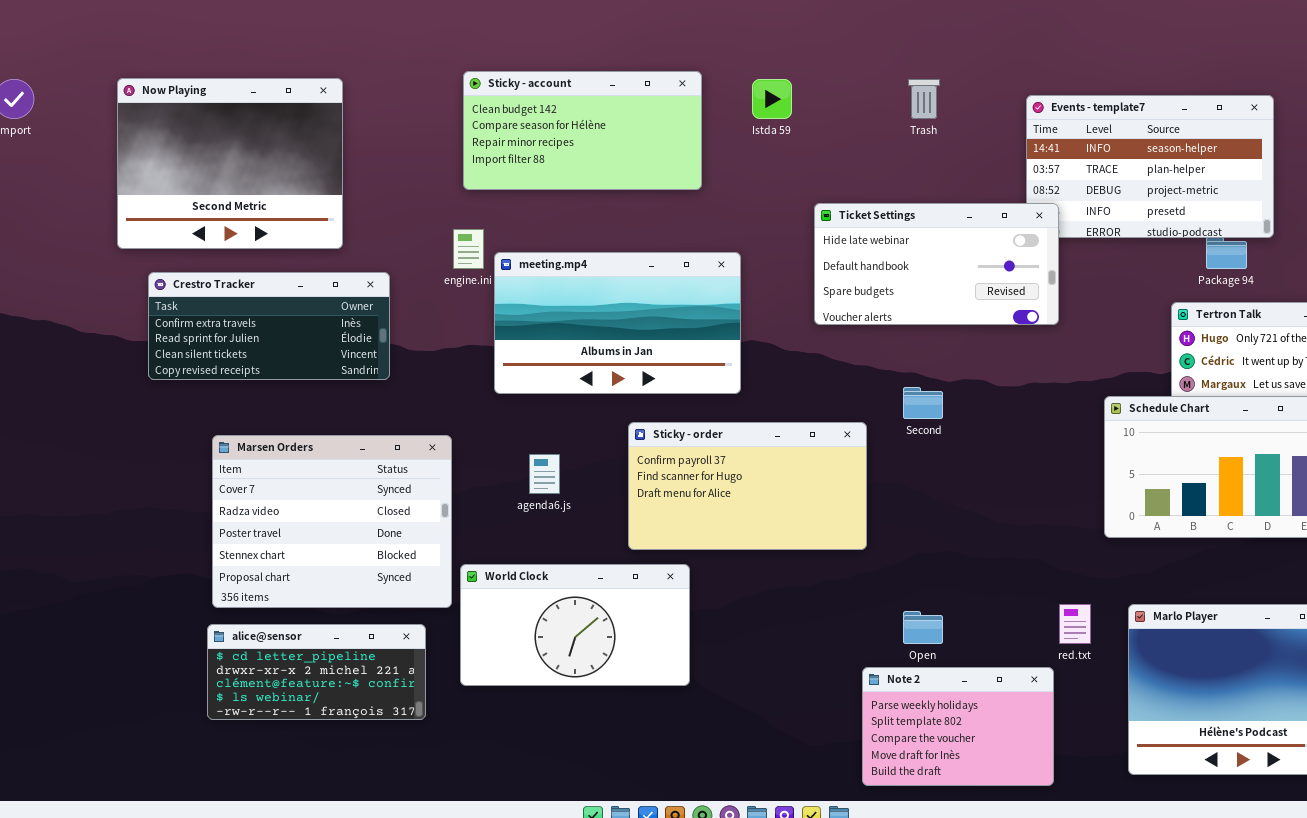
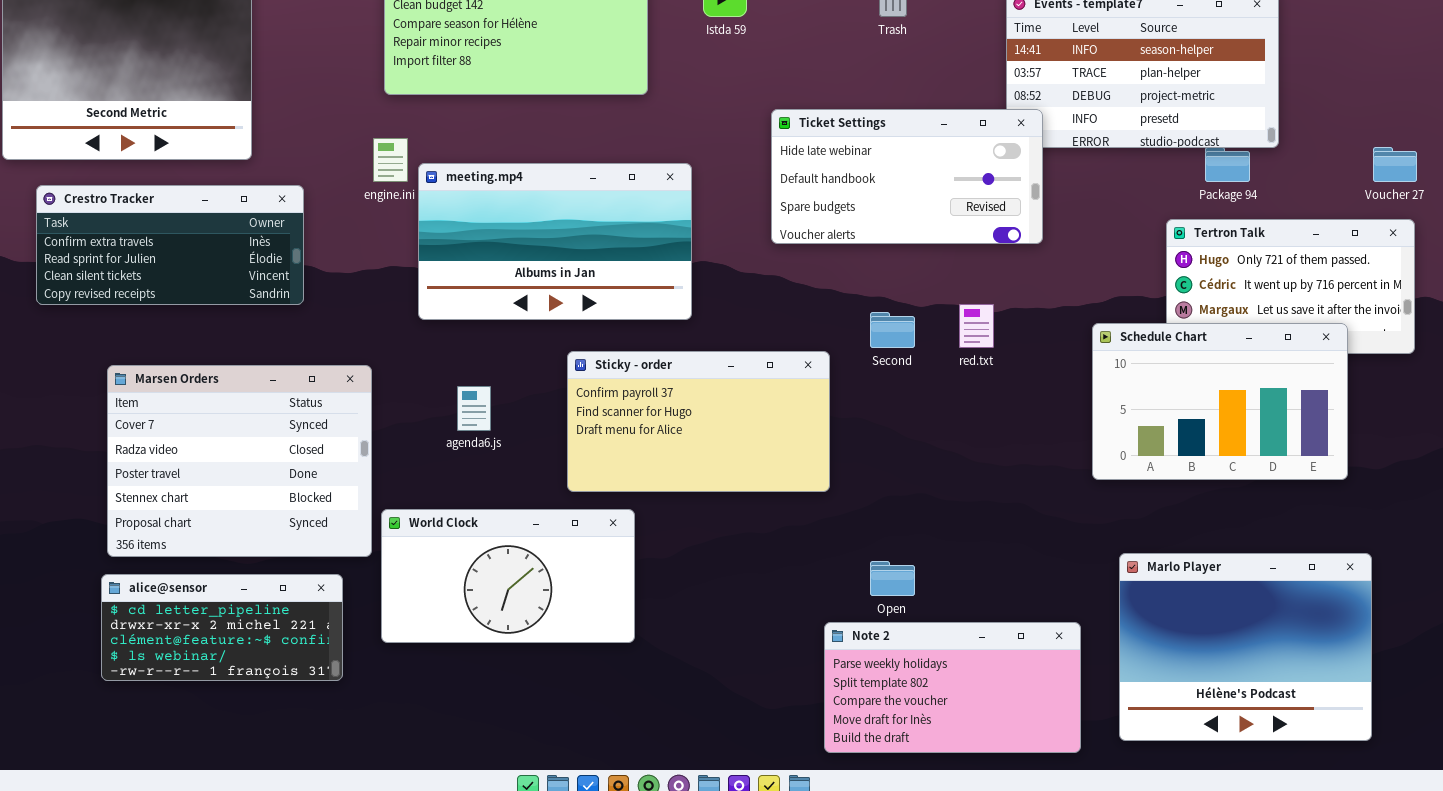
red.txt: [1059,604,1091,644] -> [959,304,994,348], moved
Note 2: [862,667,1054,786] -> [824,622,1081,753], resized

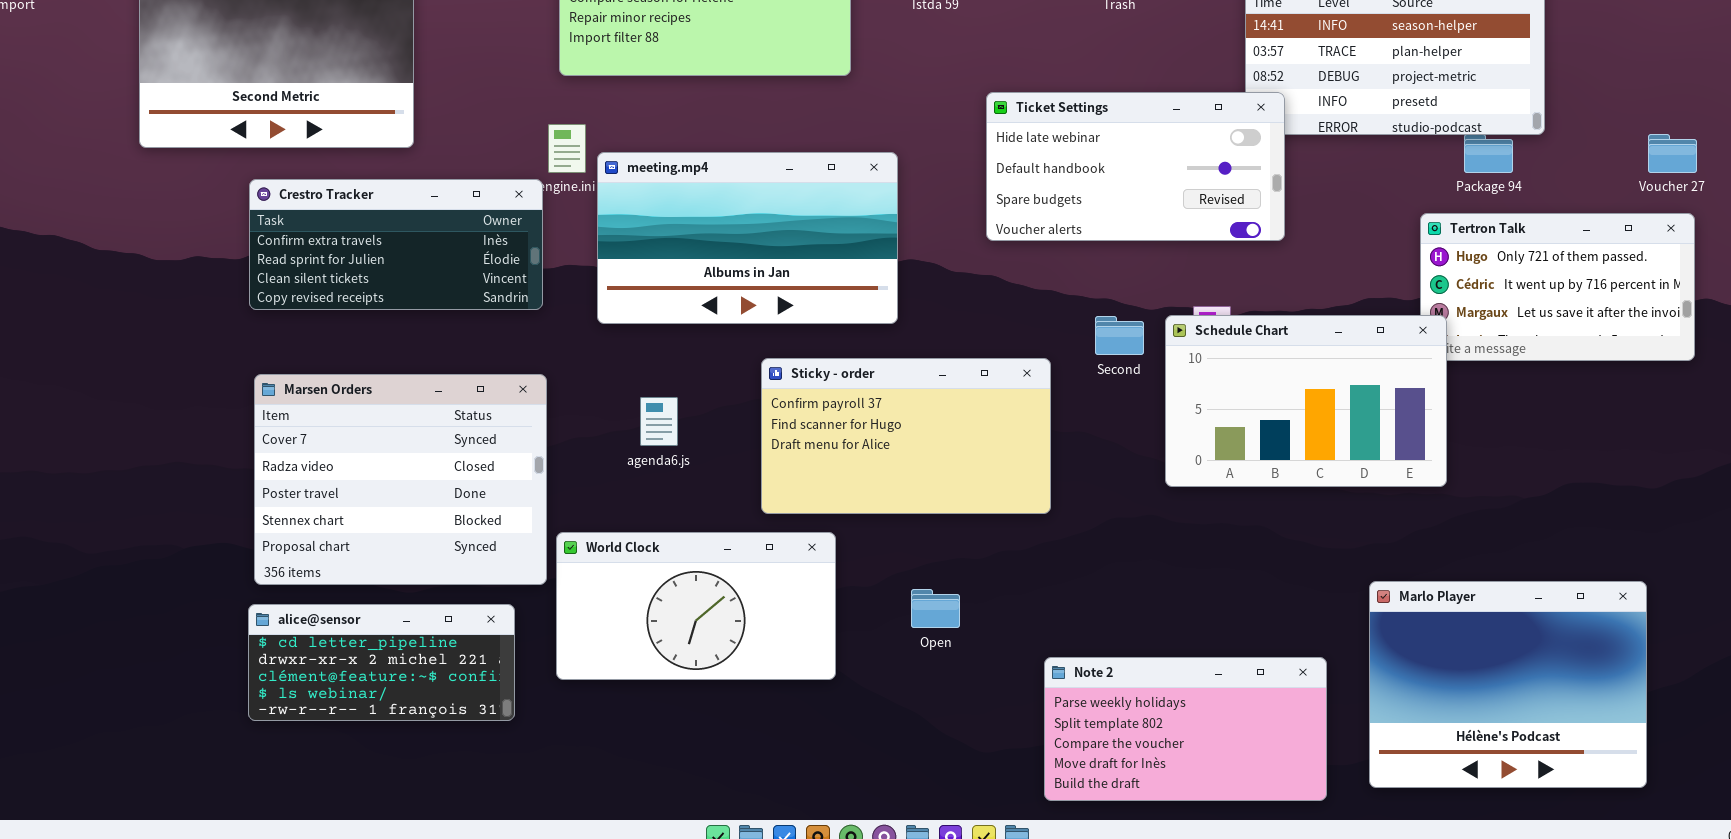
Crestro Tracker: [36,185,304,305] -> [249,179,543,310], moved
Schedule Chart: [1092,323,1348,480] -> [1165,315,1447,487], moved
Open: [870,561,915,596] -> [911,589,960,628], moved

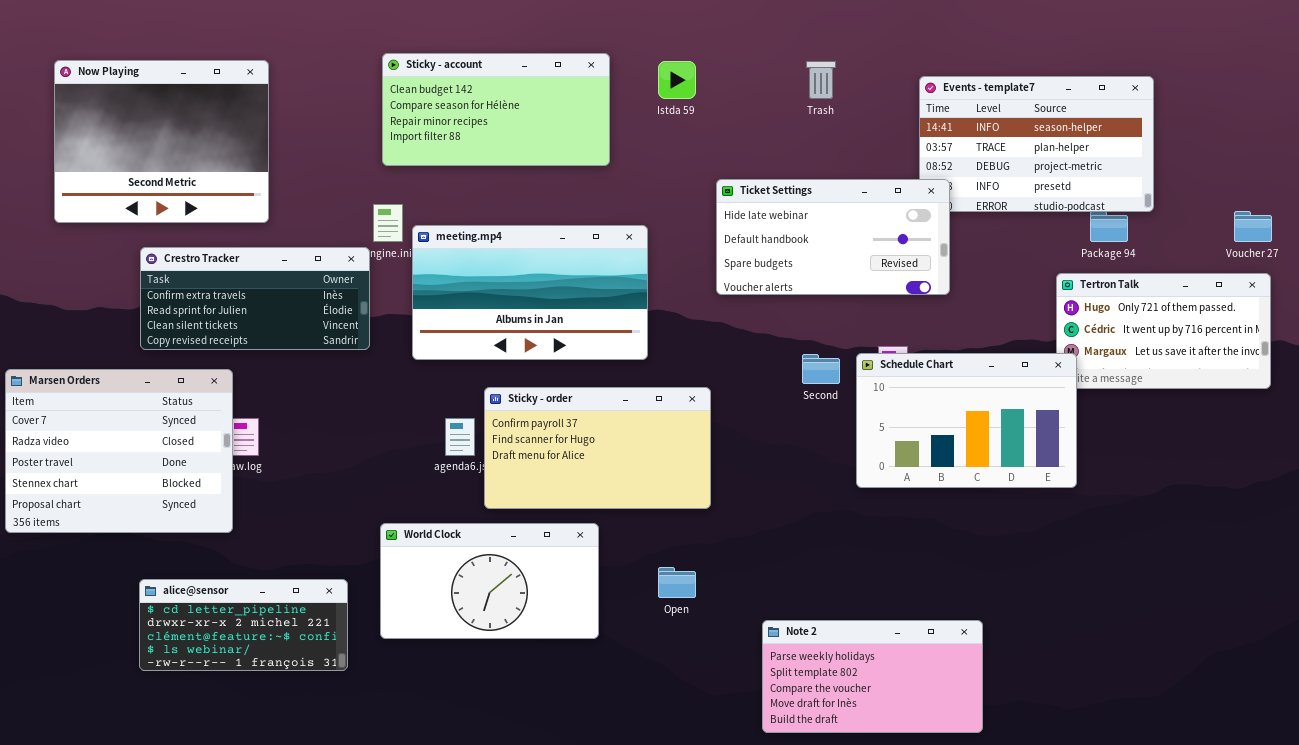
Sticky - order: [761,358,1051,514] -> [484,387,711,509], moved
Marsen Orders: [254,374,547,585] -> [5,369,233,533], moved
Marlo Player: [1369,581,1647,788] -> none, closed

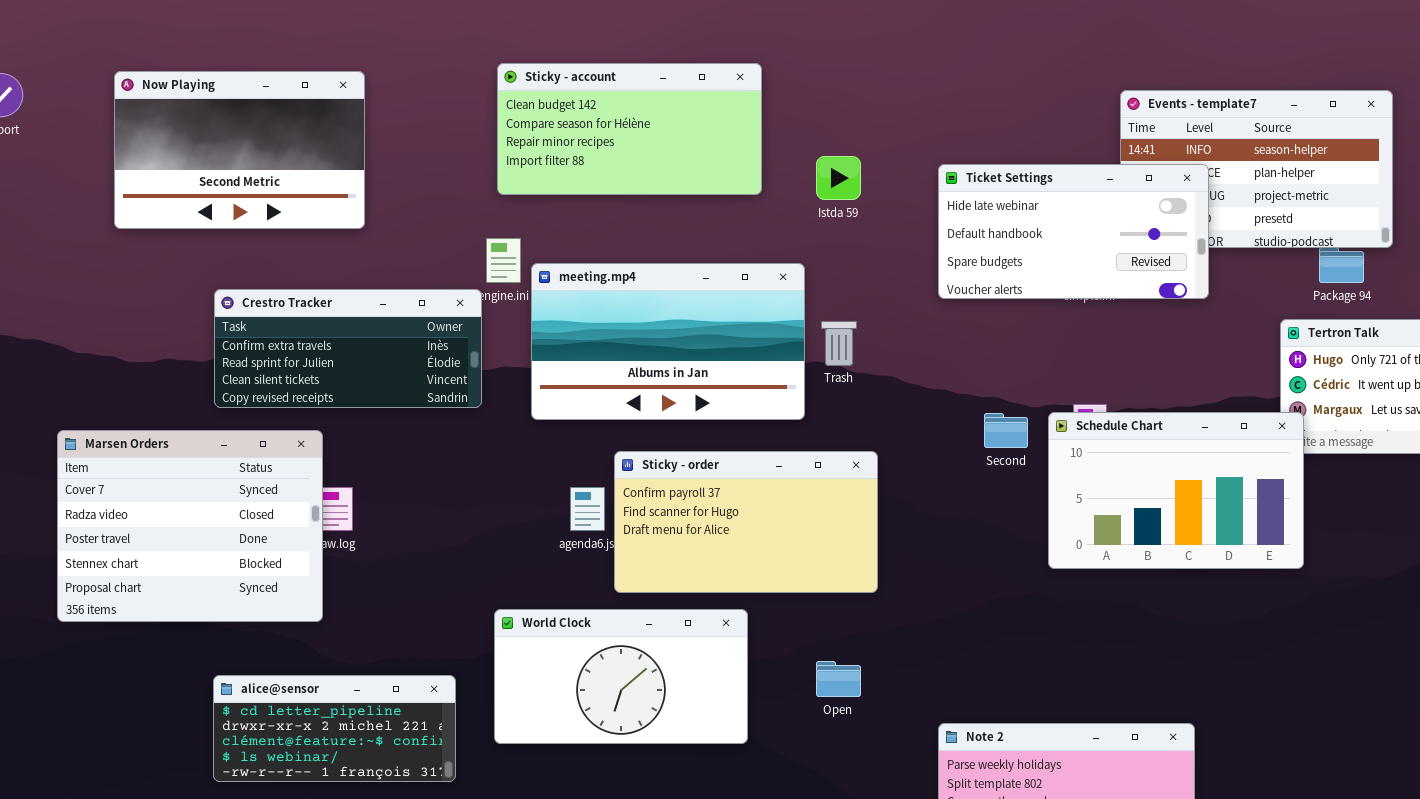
Now Playing: [54,60,269,223] -> [114,71,365,229], resized
Istda 59: [658,61,696,99] -> [816,156,861,200], moved
Trash: [806,61,836,99] -> [821,321,857,366], moved
Ticket Settings: [716,179,950,295] -> [938,164,1209,299], moved

